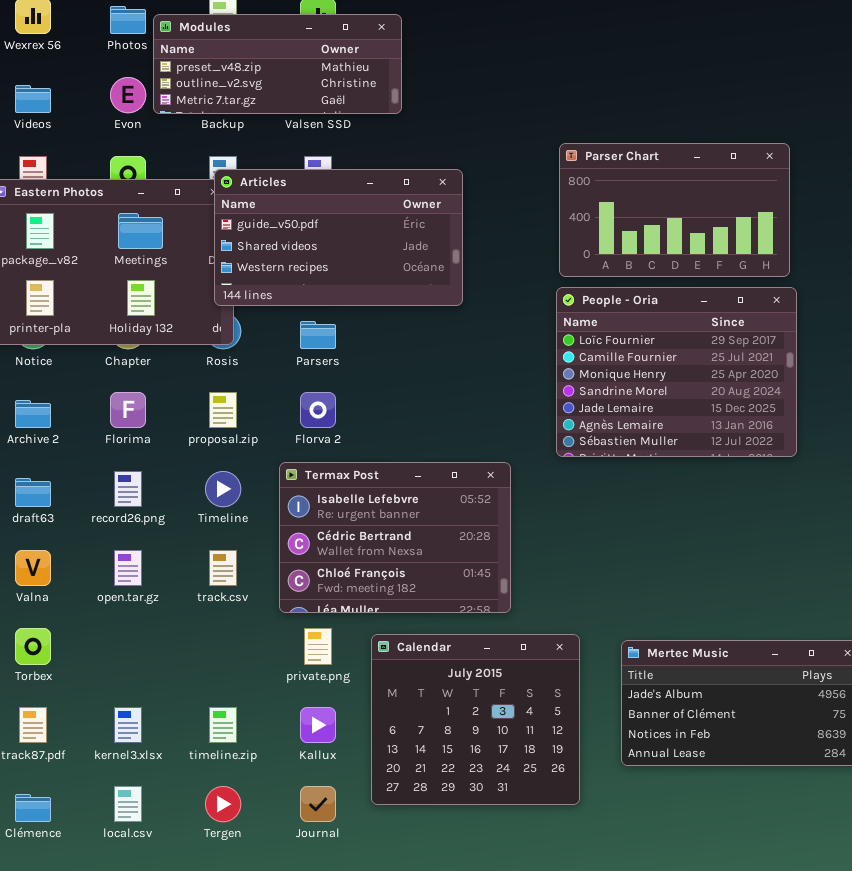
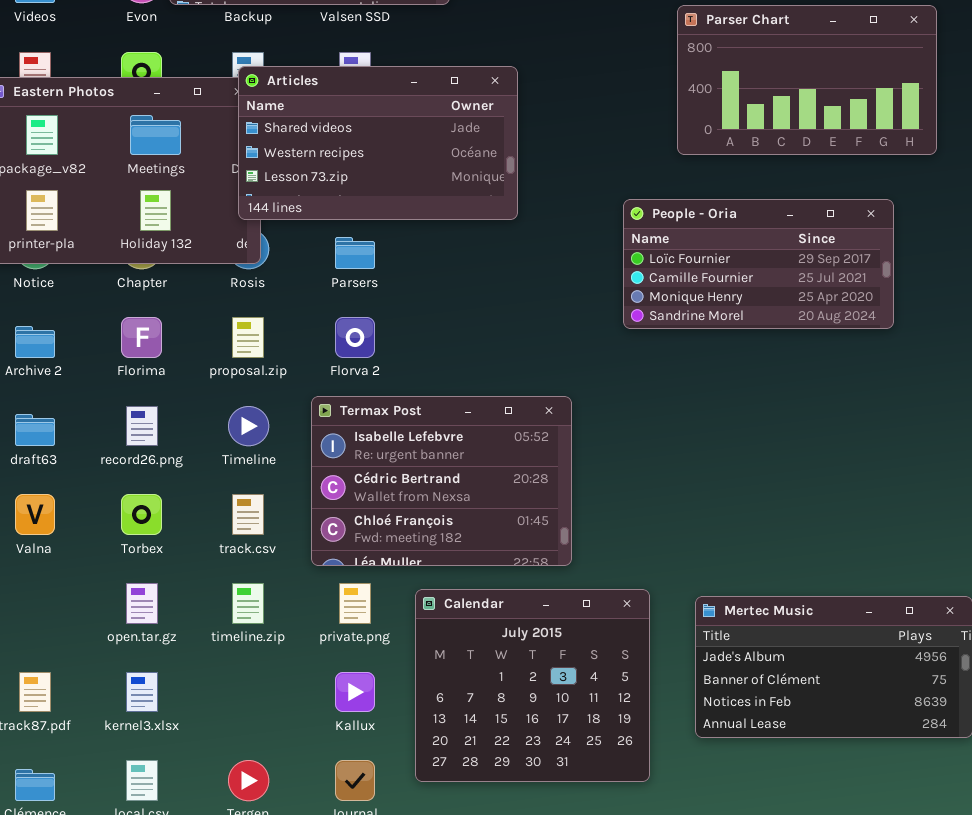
Parser Chart: [559,143,790,277] -> [677,5,937,155], moved
Articles: [214,169,463,306] -> [238,66,518,220], scrolled down 1 row
People - Oria: [556,287,797,457] -> [623,199,894,329], resized
open.tar.gz: [114,550,142,586] -> [126,583,158,624], moved
Torbex: [15,628,51,665] -> [121,494,162,535], moved
timeline.zip: [209,707,237,743] -> [232,583,264,624], moved

